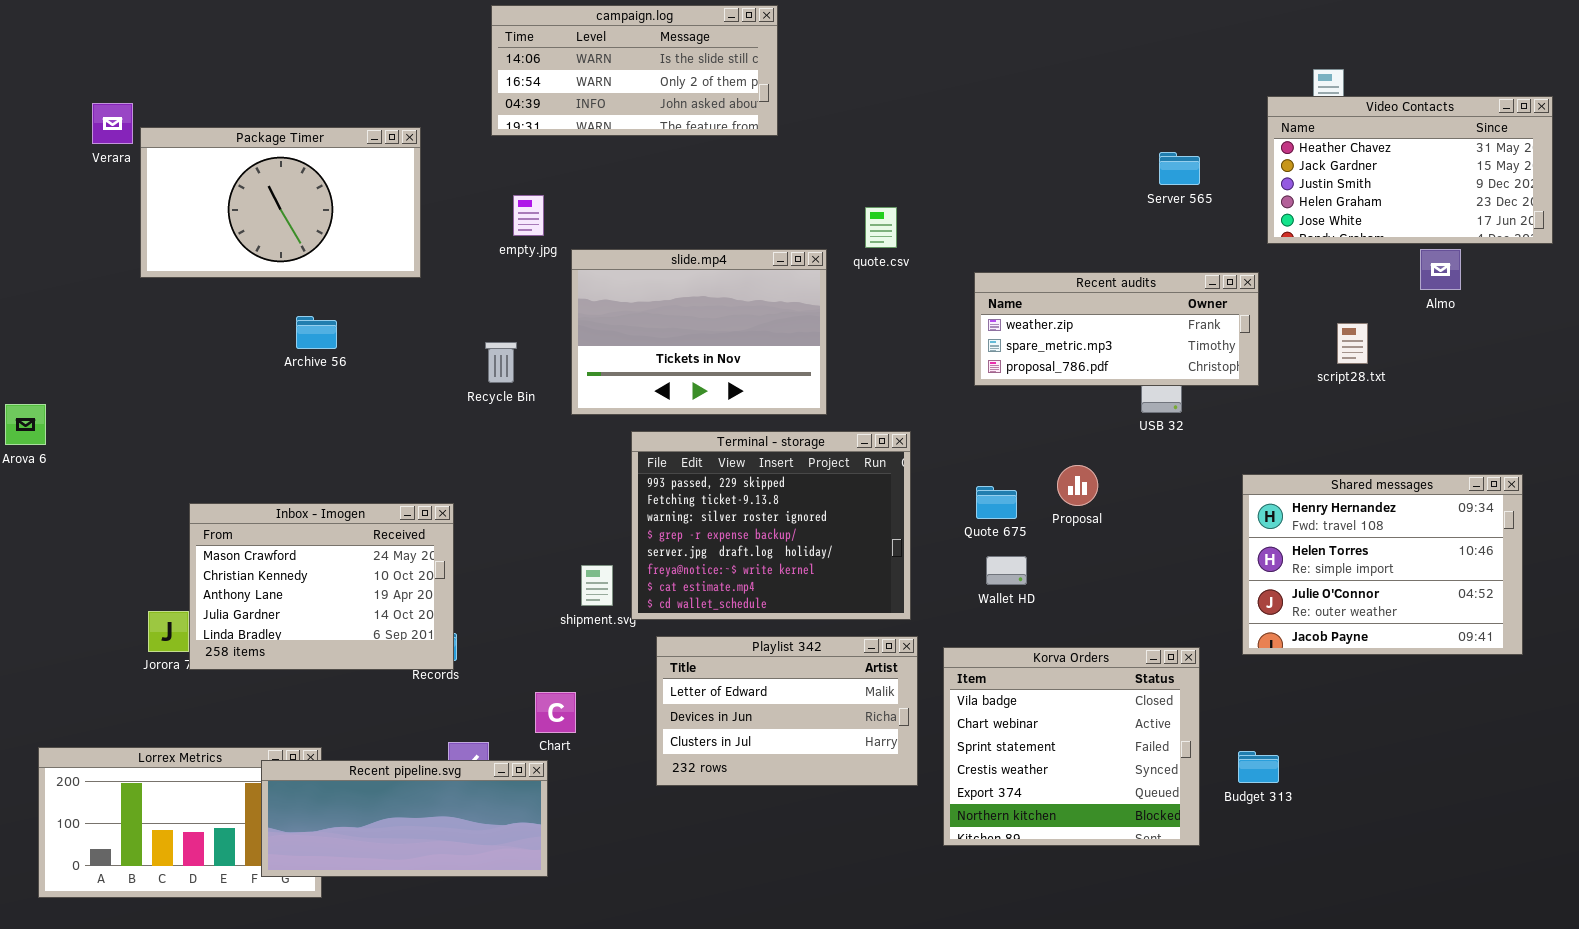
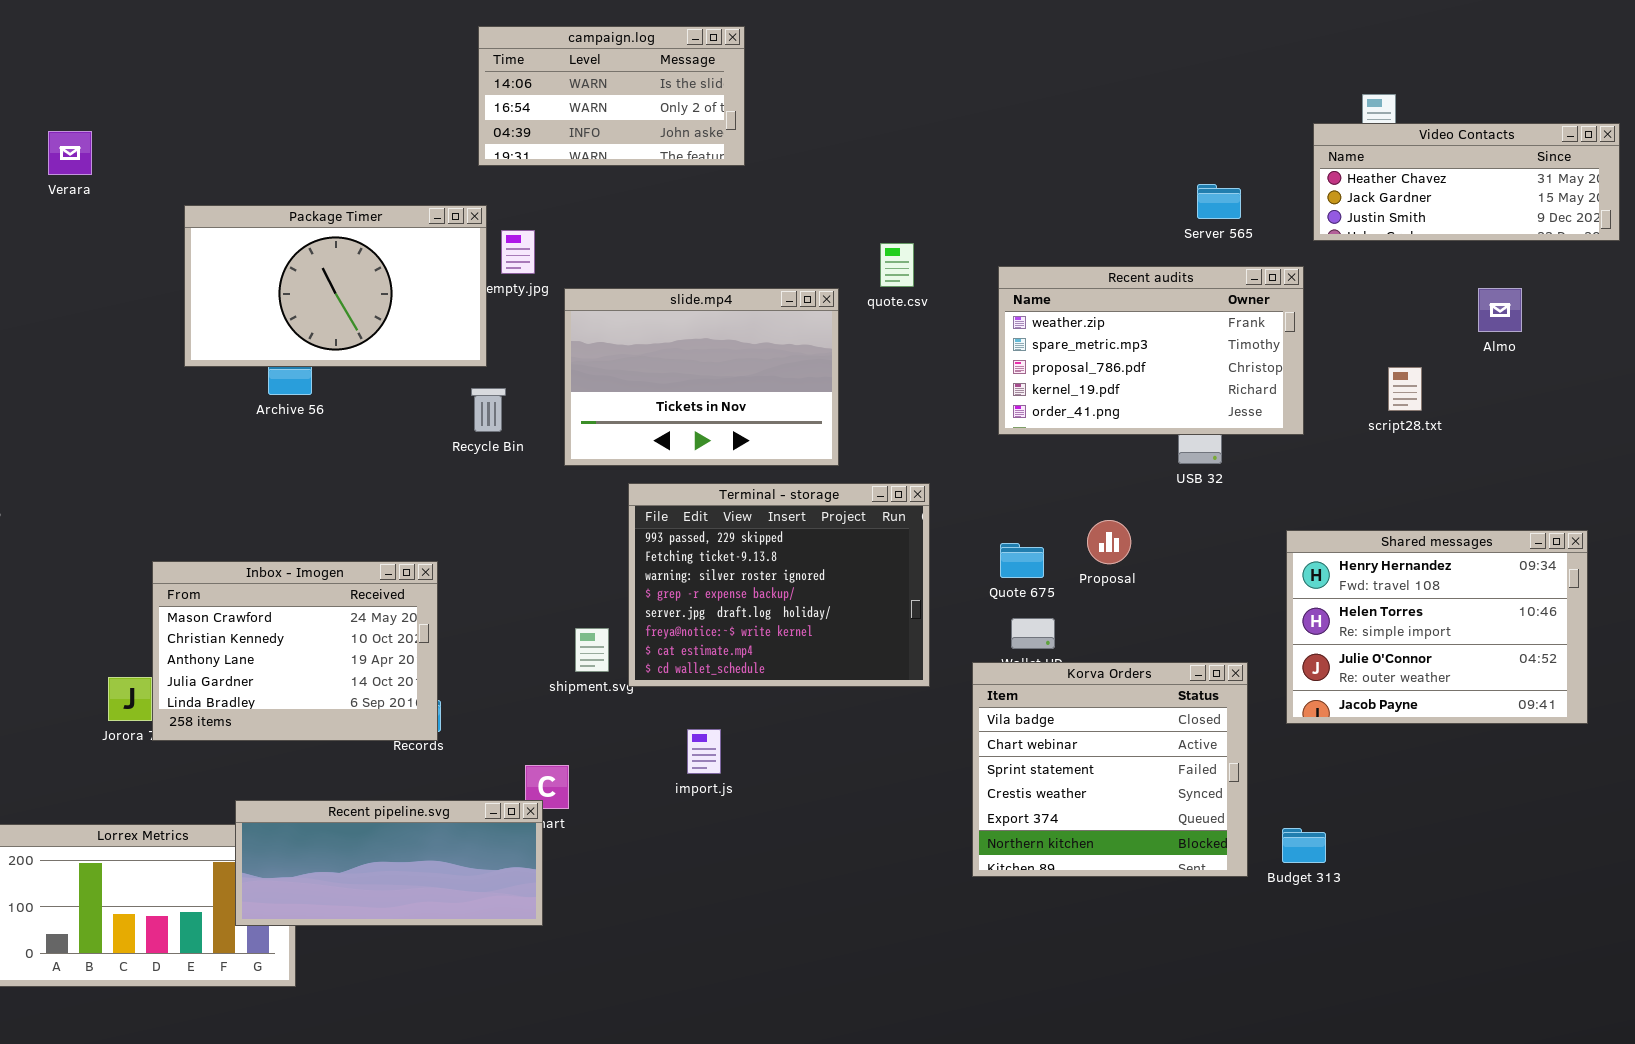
campaign.log: [491,5,778,136] -> [478,26,745,166], resized
Video Contacts: [1267,96,1553,244] -> [1313,123,1620,241], resized
Package Timer: [140,127,421,278] -> [184,205,487,367], moved
Recent audits: [974,272,1259,386] -> [998,266,1304,435], resized
Playlist 342: [656,636,918,786] -> none, closed
Korva Orders: [943,647,1200,846] -> [972,662,1248,877], moved
Recent pipeline.svg: [261,760,548,877] -> [235,800,543,926], moved

